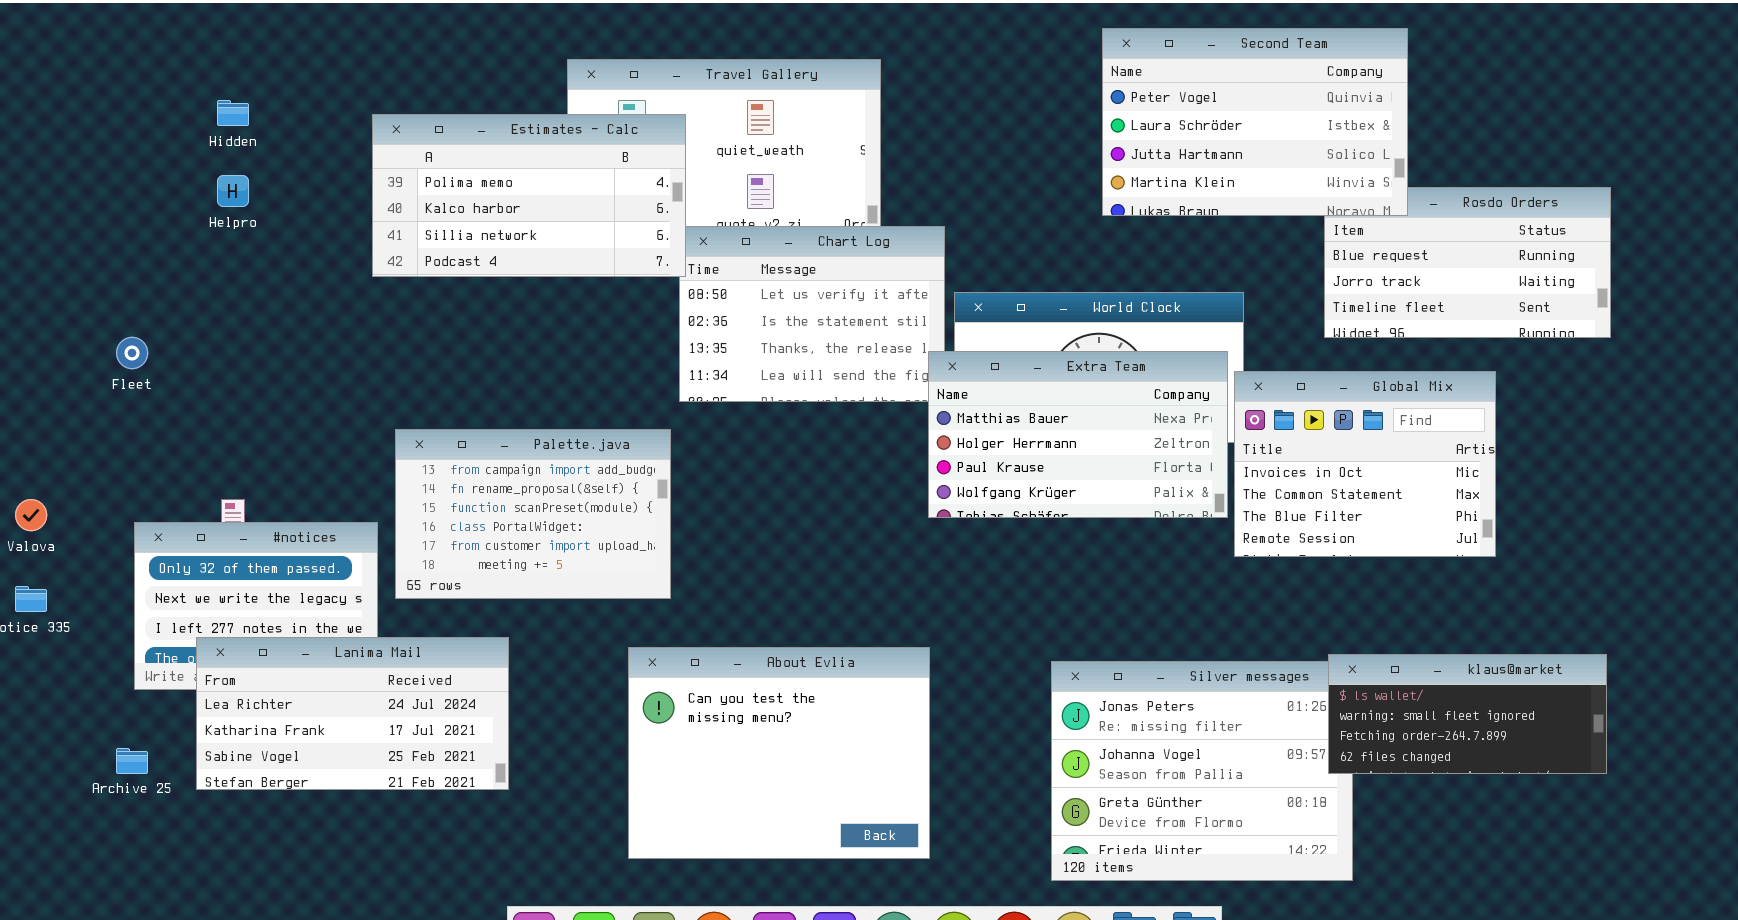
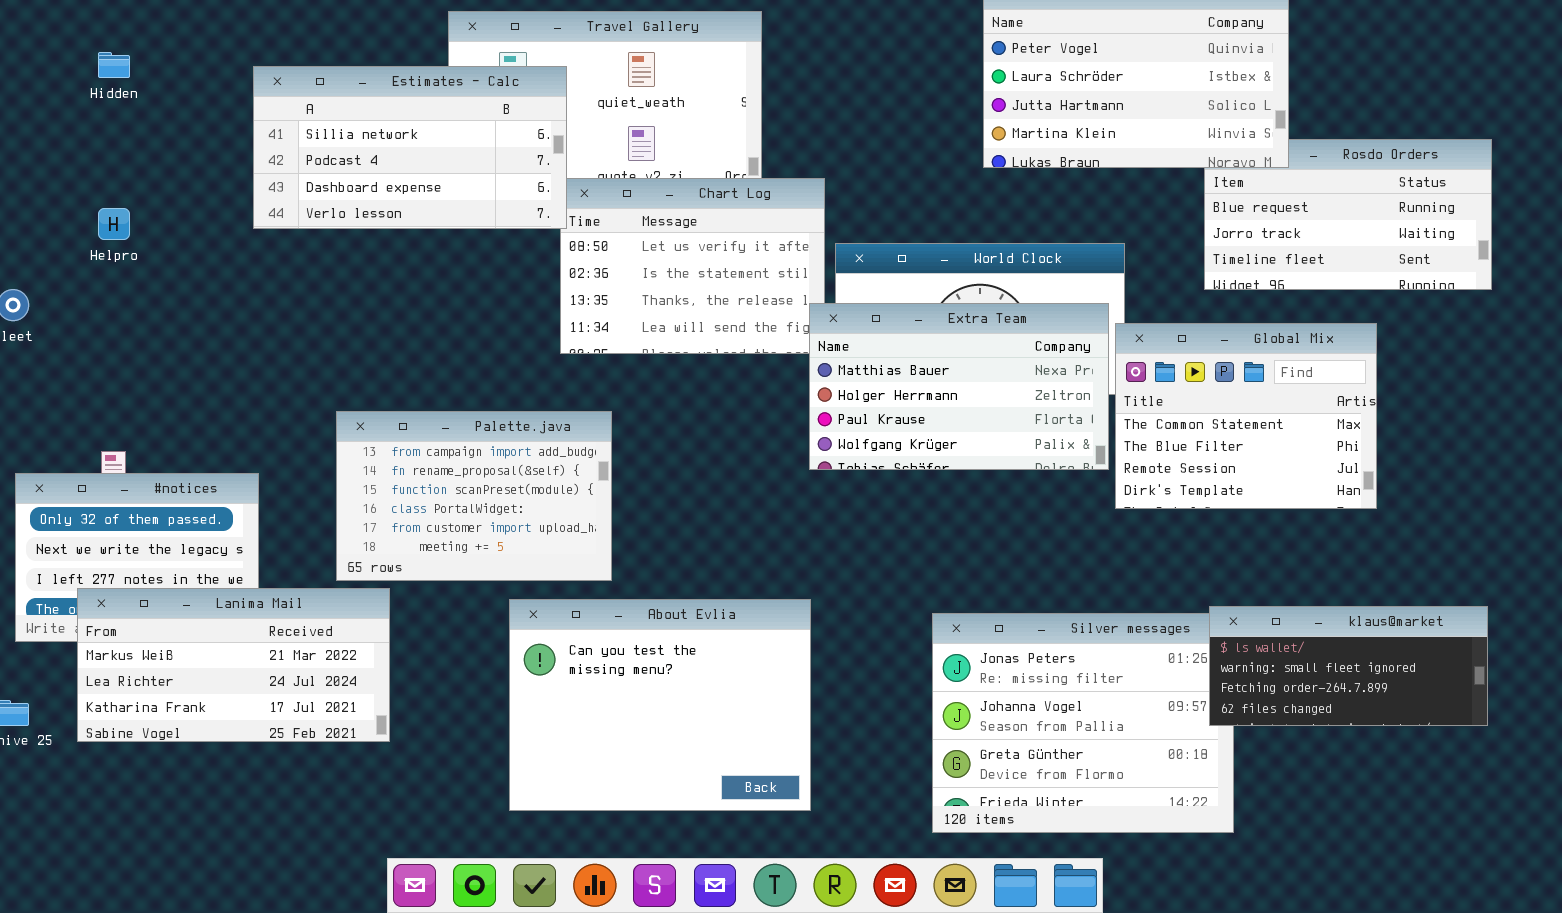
Estimates - Calc: [372,114,686,277] -> [253,66,567,229], scrolled down 2 rows
Helpro: [217,175,249,207] -> [98,208,130,240], moved
Global Mix: [1234,371,1496,557] -> [1115,323,1377,509], scrolled down 1 row
Palette.java: [395,429,671,599] -> [336,411,612,581], moved
Lanima Mail: [196,637,509,790] -> [77,588,390,742], scrolled up 1 row

